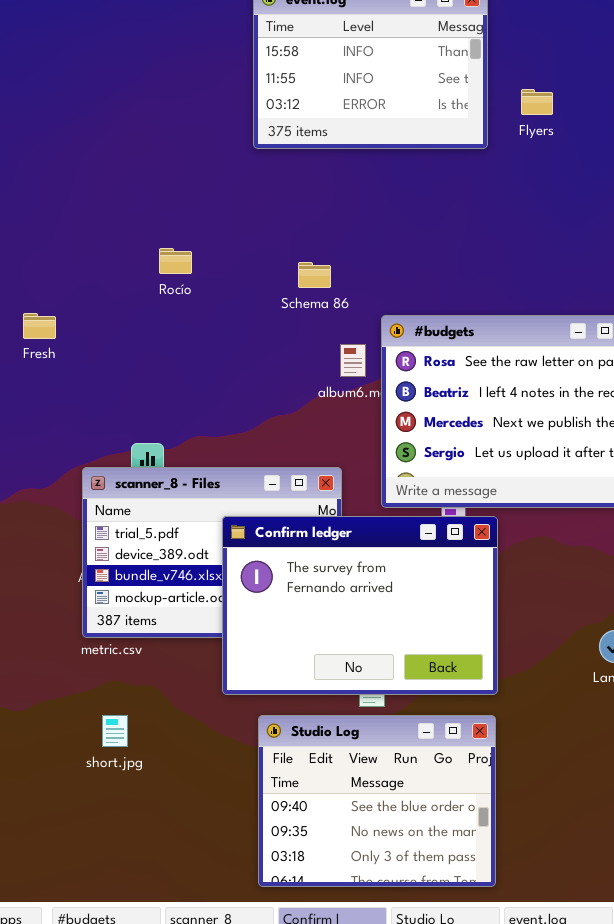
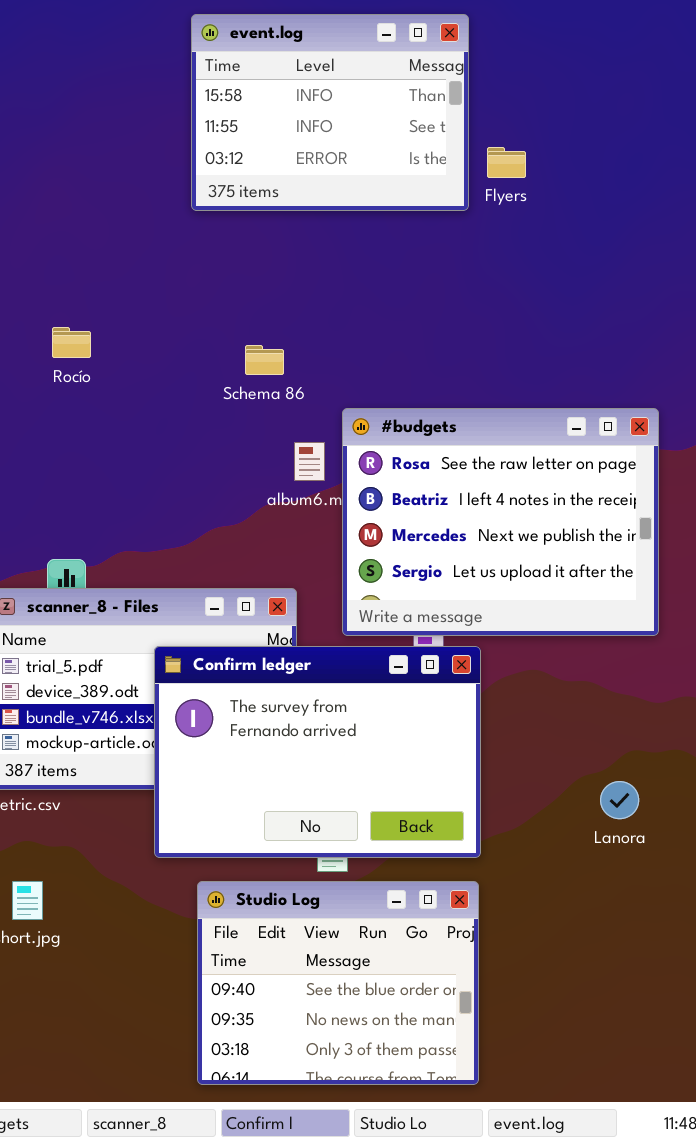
Flyers: [521,89,553,115] -> [487,147,526,178], moved
Rocío: [159,248,192,274] -> [52,327,91,358], moved

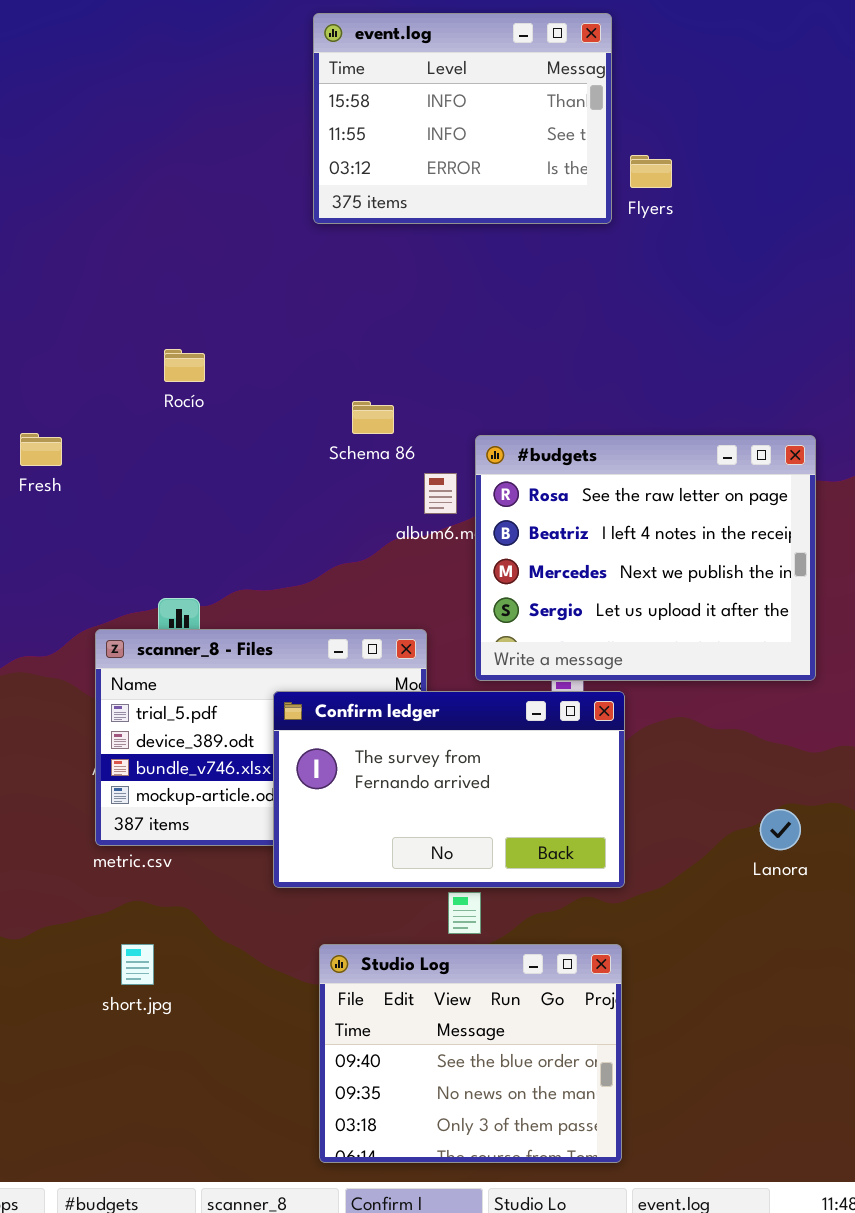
Schema 86: [245,345,284,375] -> [352,401,394,434], moved
Confirm ledger: [154,646,481,858] -> [273,691,625,888], resized
Lanora: [600,781,639,819] -> [760,809,801,850], moved

